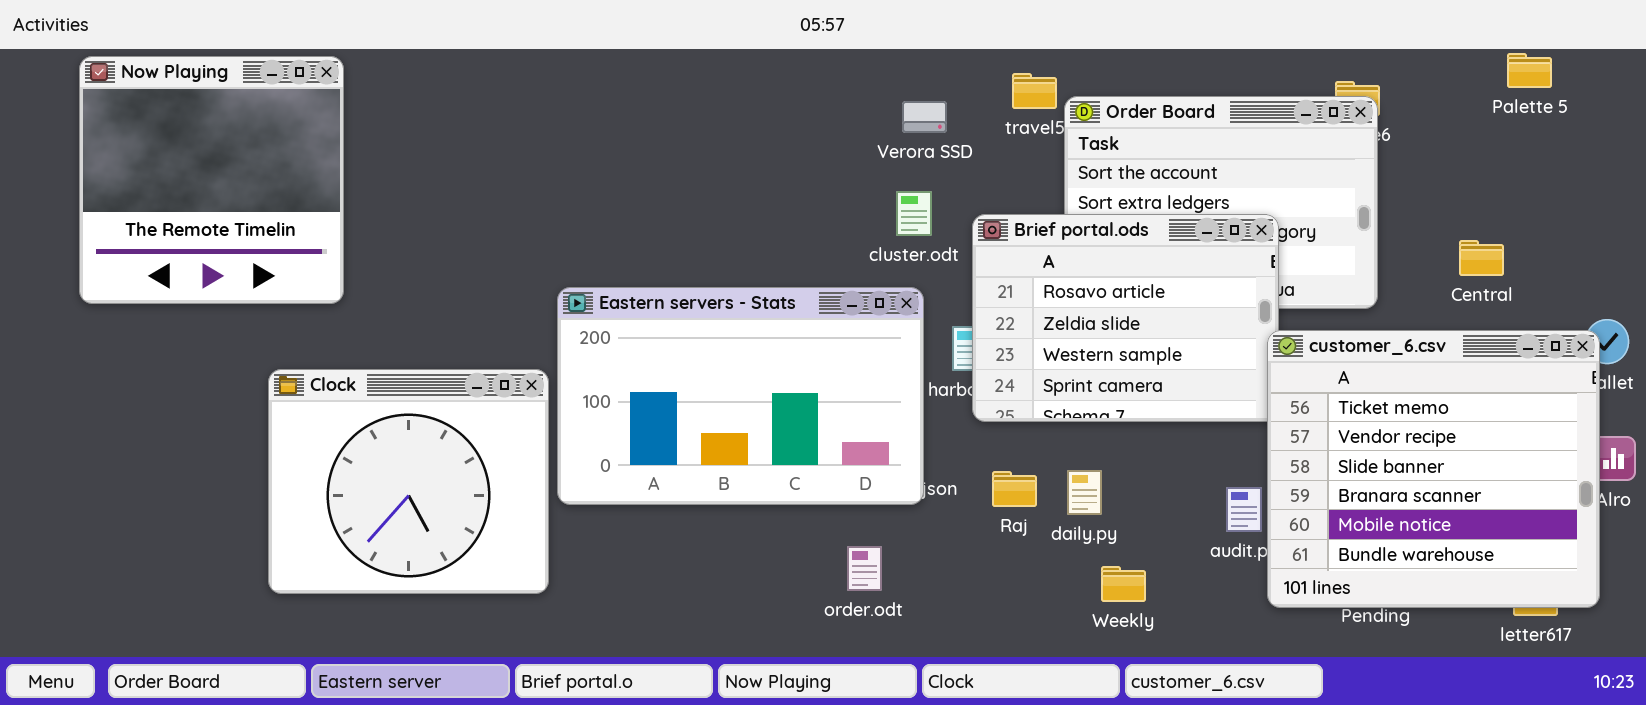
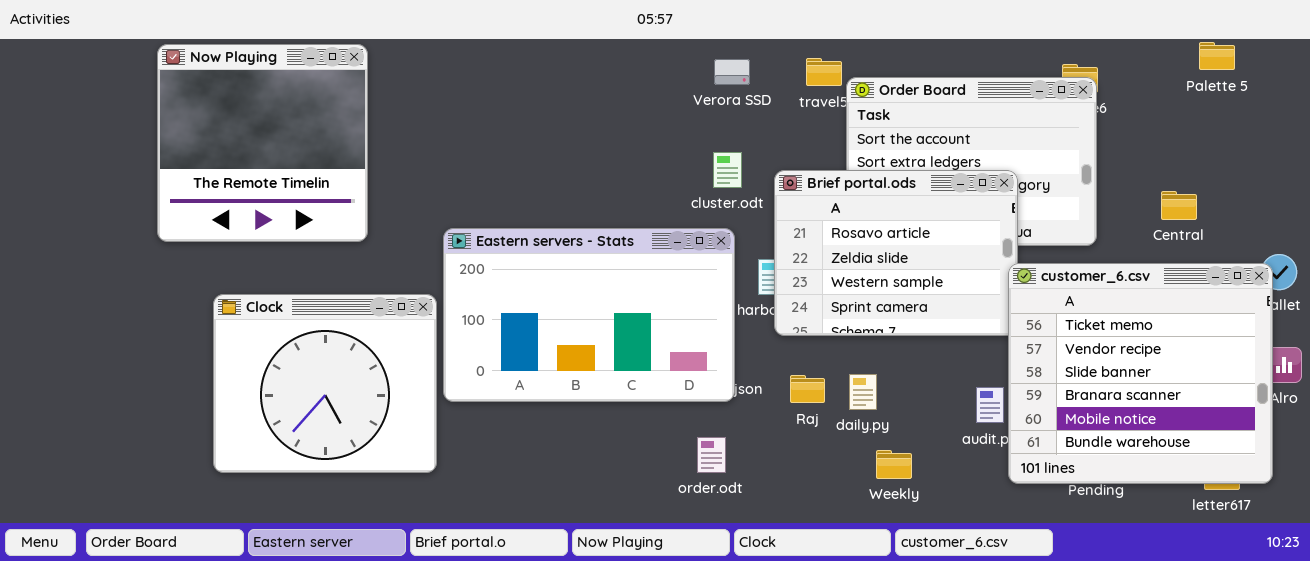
Now Playing: [79,56,344,304] -> [157,44,368,242], moved
Verora SSD: [902,101,947,133] -> [714,59,750,85], moved
order.odt: [847,546,882,591] -> [697,437,726,473], moved

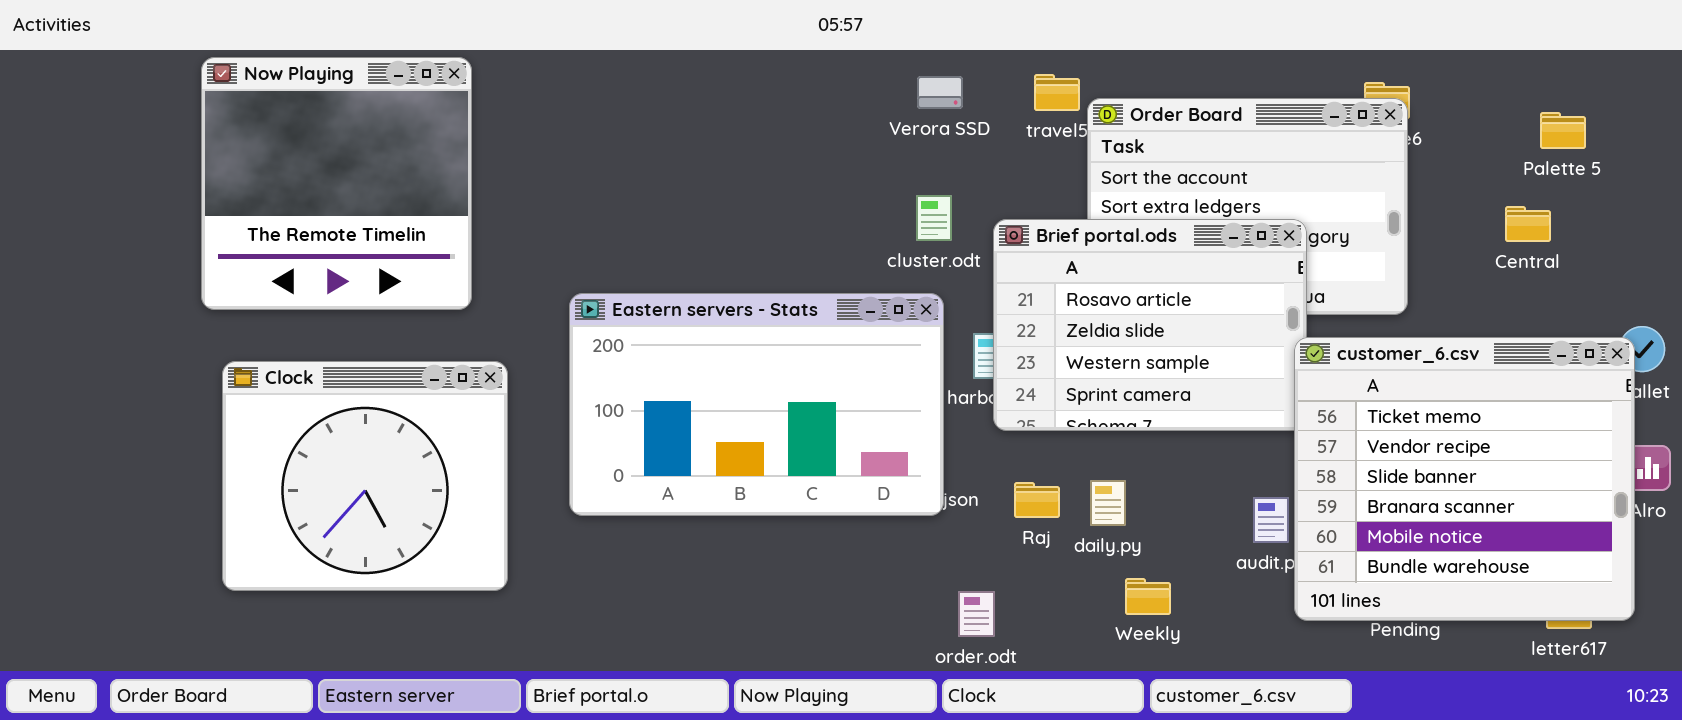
Palette 5: [1199,42,1235,70] -> [1540,112,1586,149], moved
Central: [1161,191,1197,220] -> [1505,206,1551,242], moved
Clock: [213,294,437,473] -> [222,361,508,591], moved
order.odt: [697,437,726,473] -> [958,591,995,637], moved

